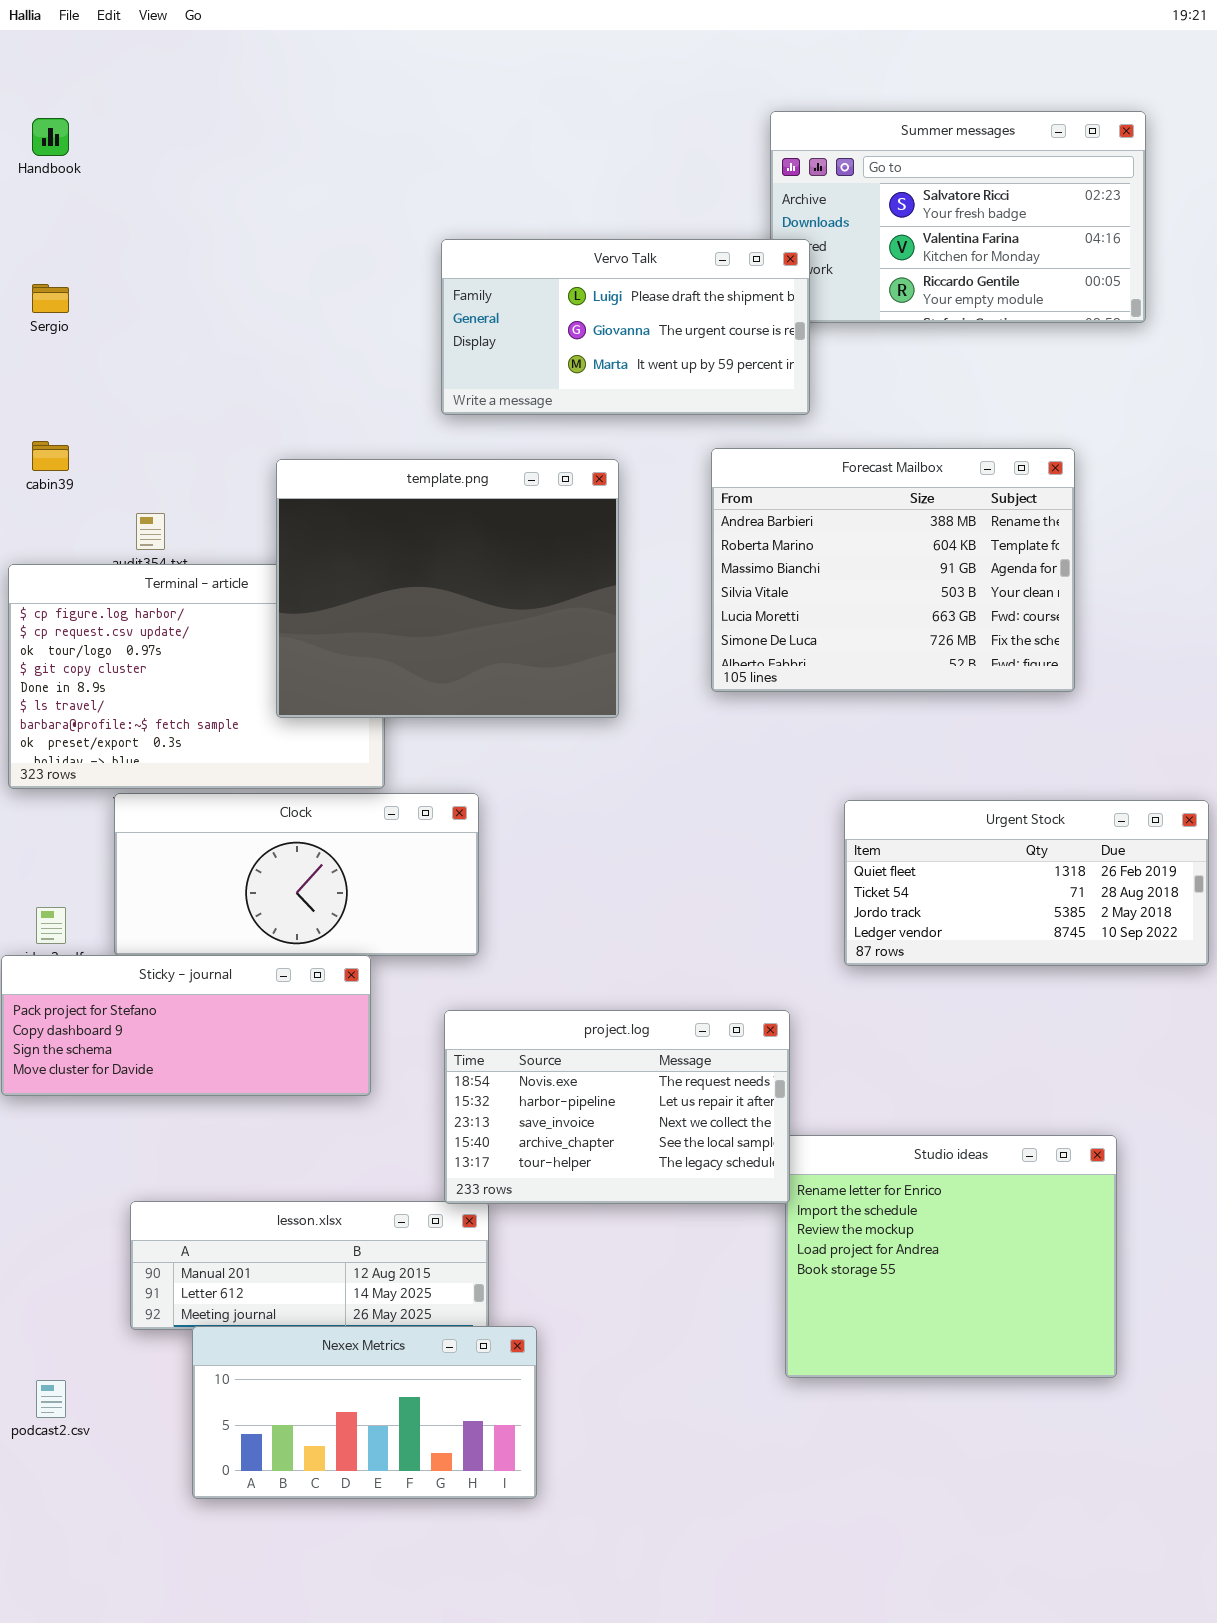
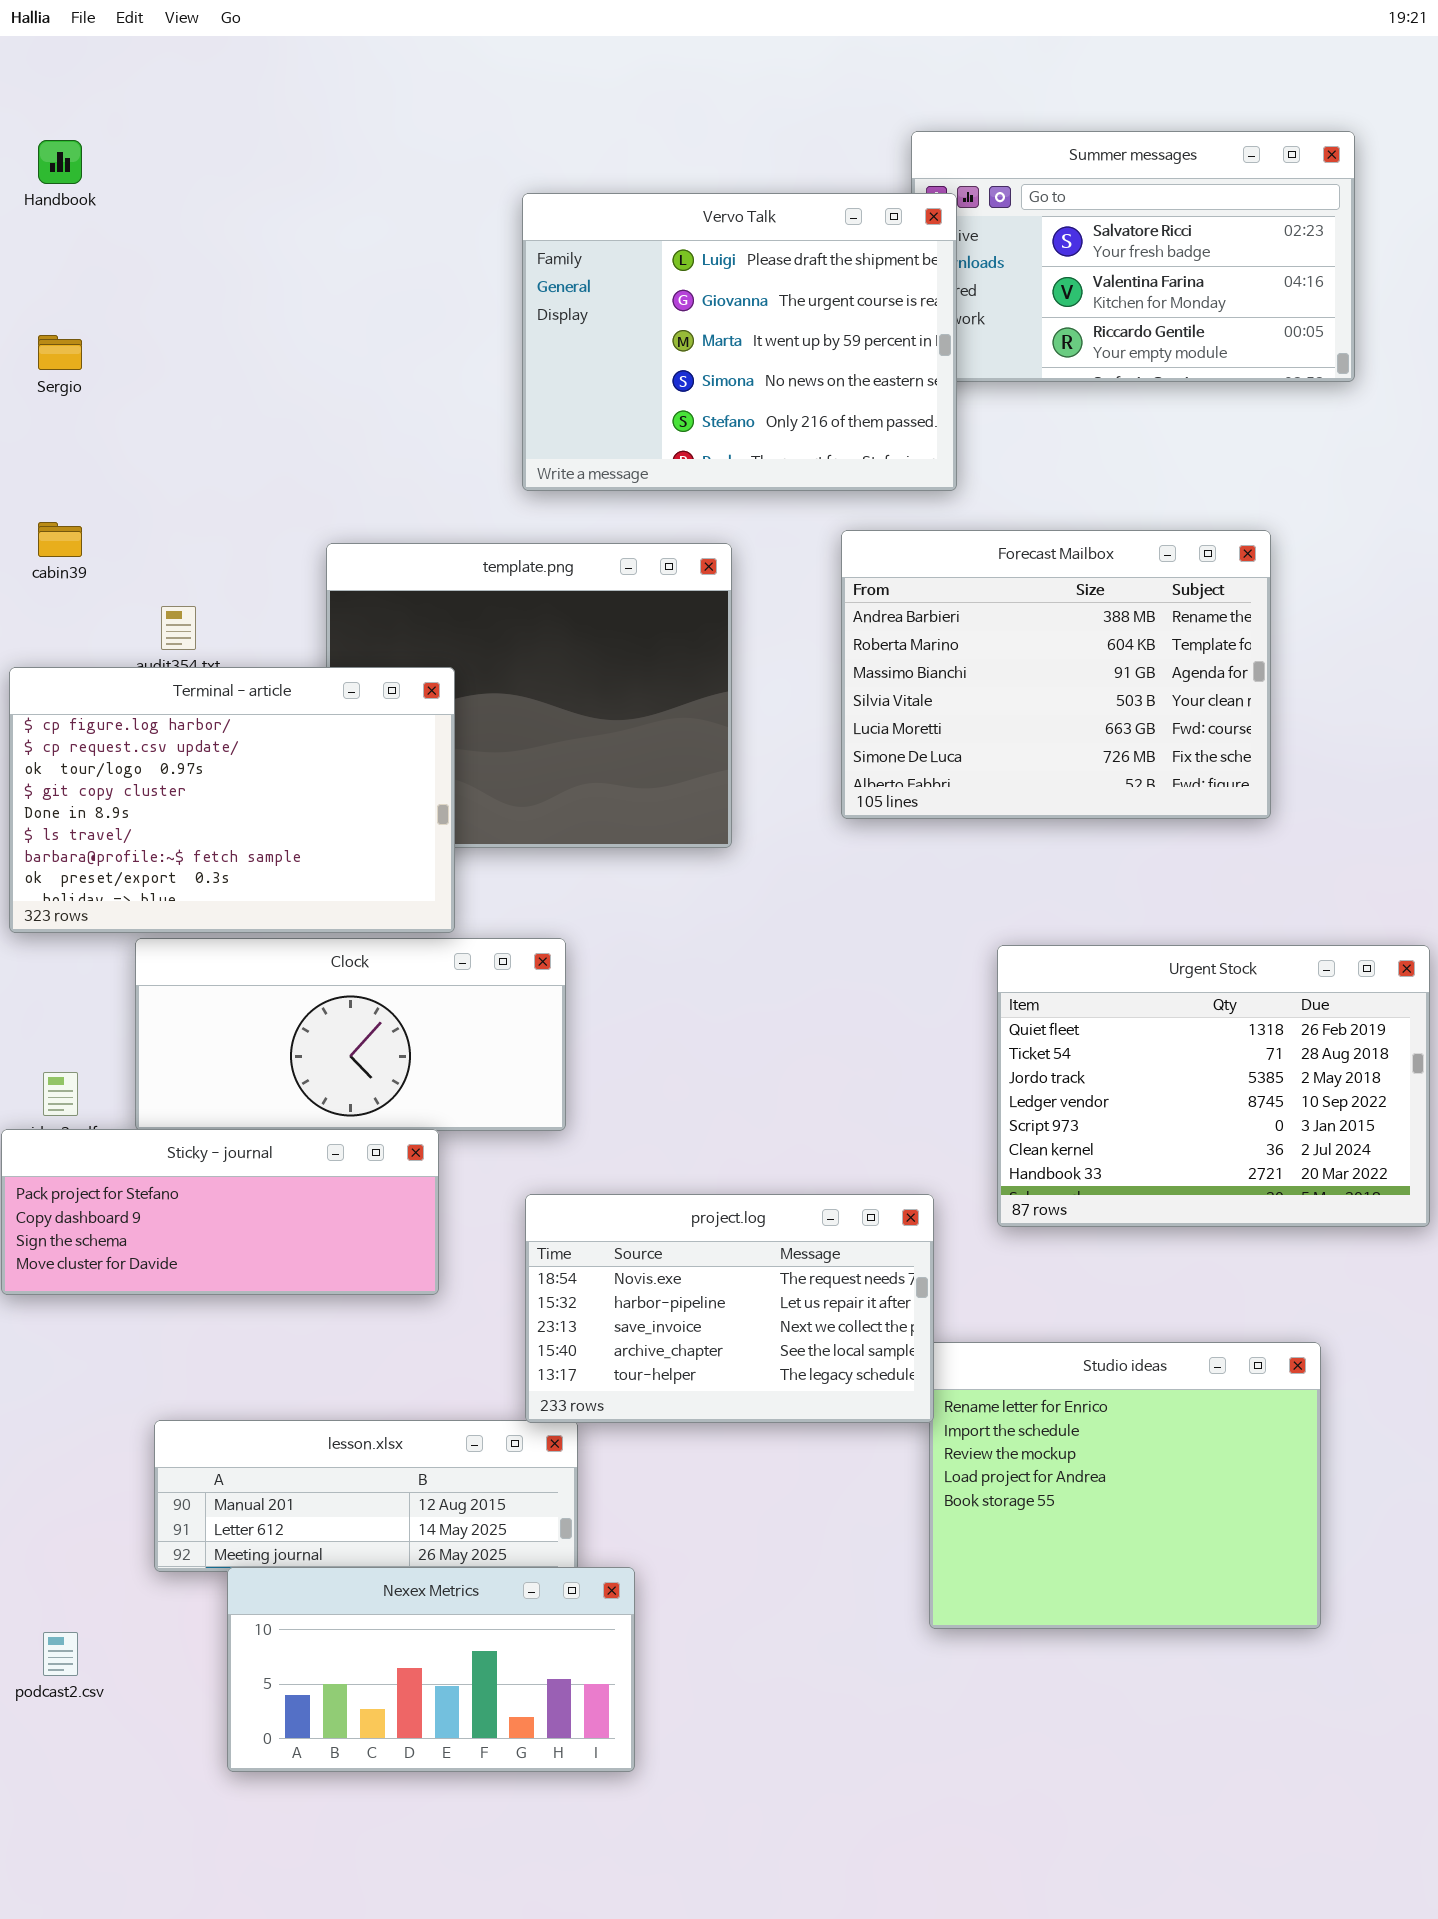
Vervo Talk: [441,239,810,415] -> [522,193,957,491], resized
Terminal - article: [8,564,385,789] -> [9,667,455,933], raised
Urgent Stock: [844,800,1209,966] -> [997,945,1430,1227], resized

